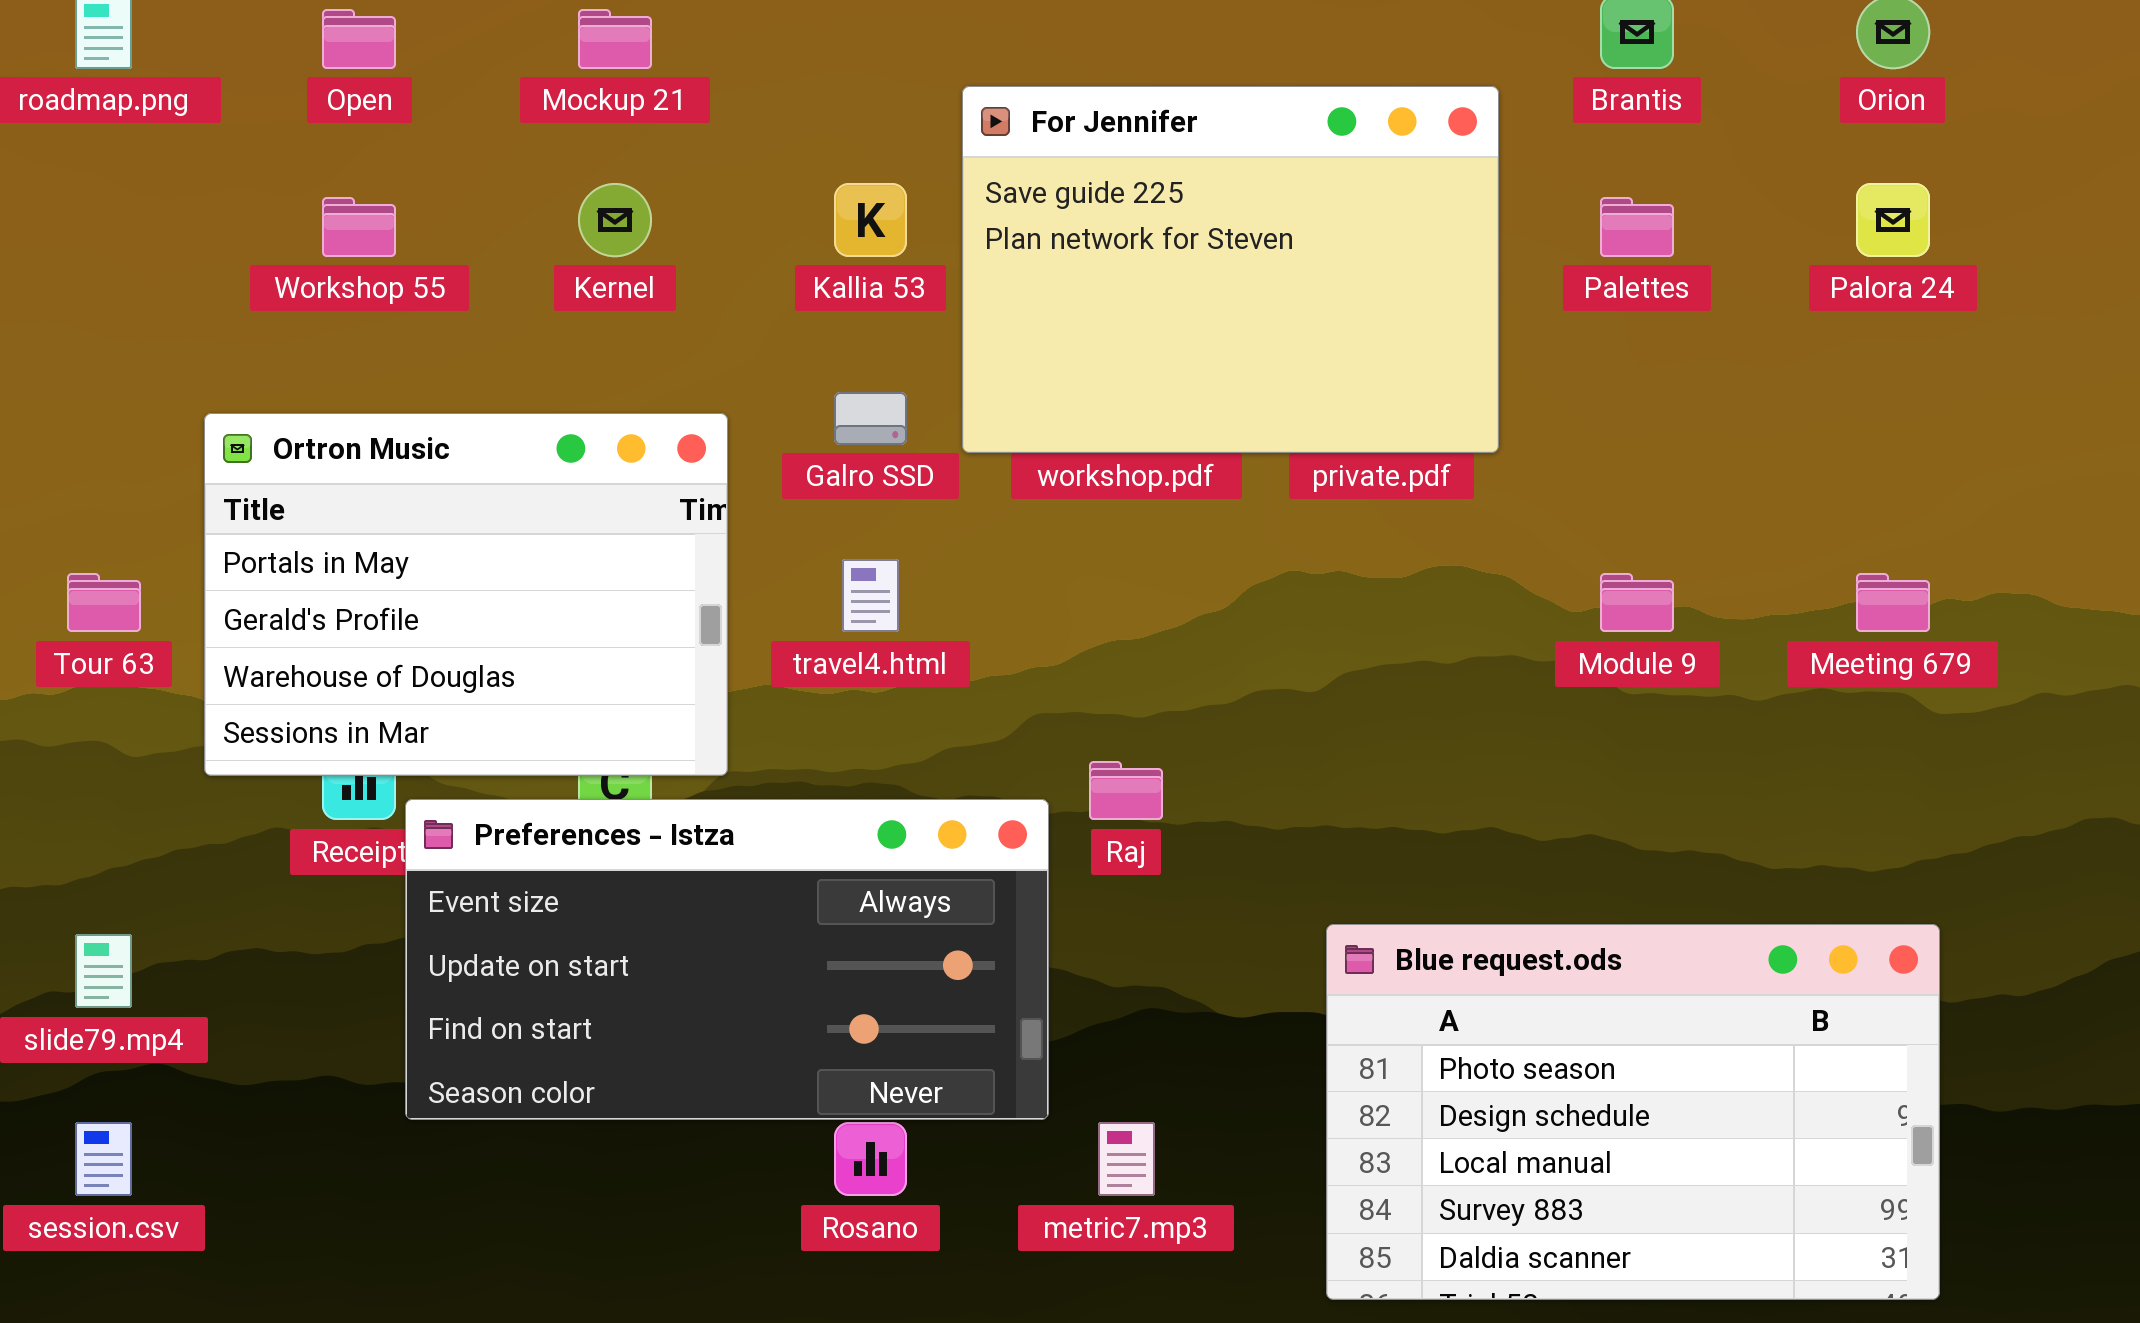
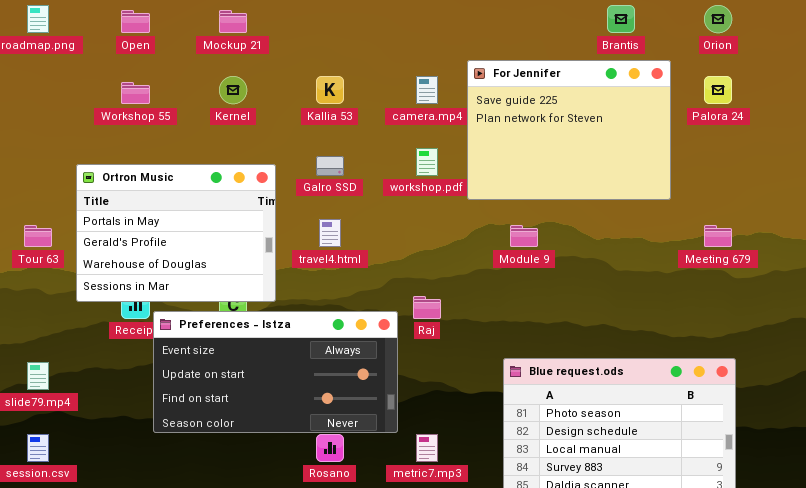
For Jennifer: [962,86,1499,453] -> [467,60,671,200], moved
Module 9: [1600,573,1674,632] -> [510,225,538,247], moved

